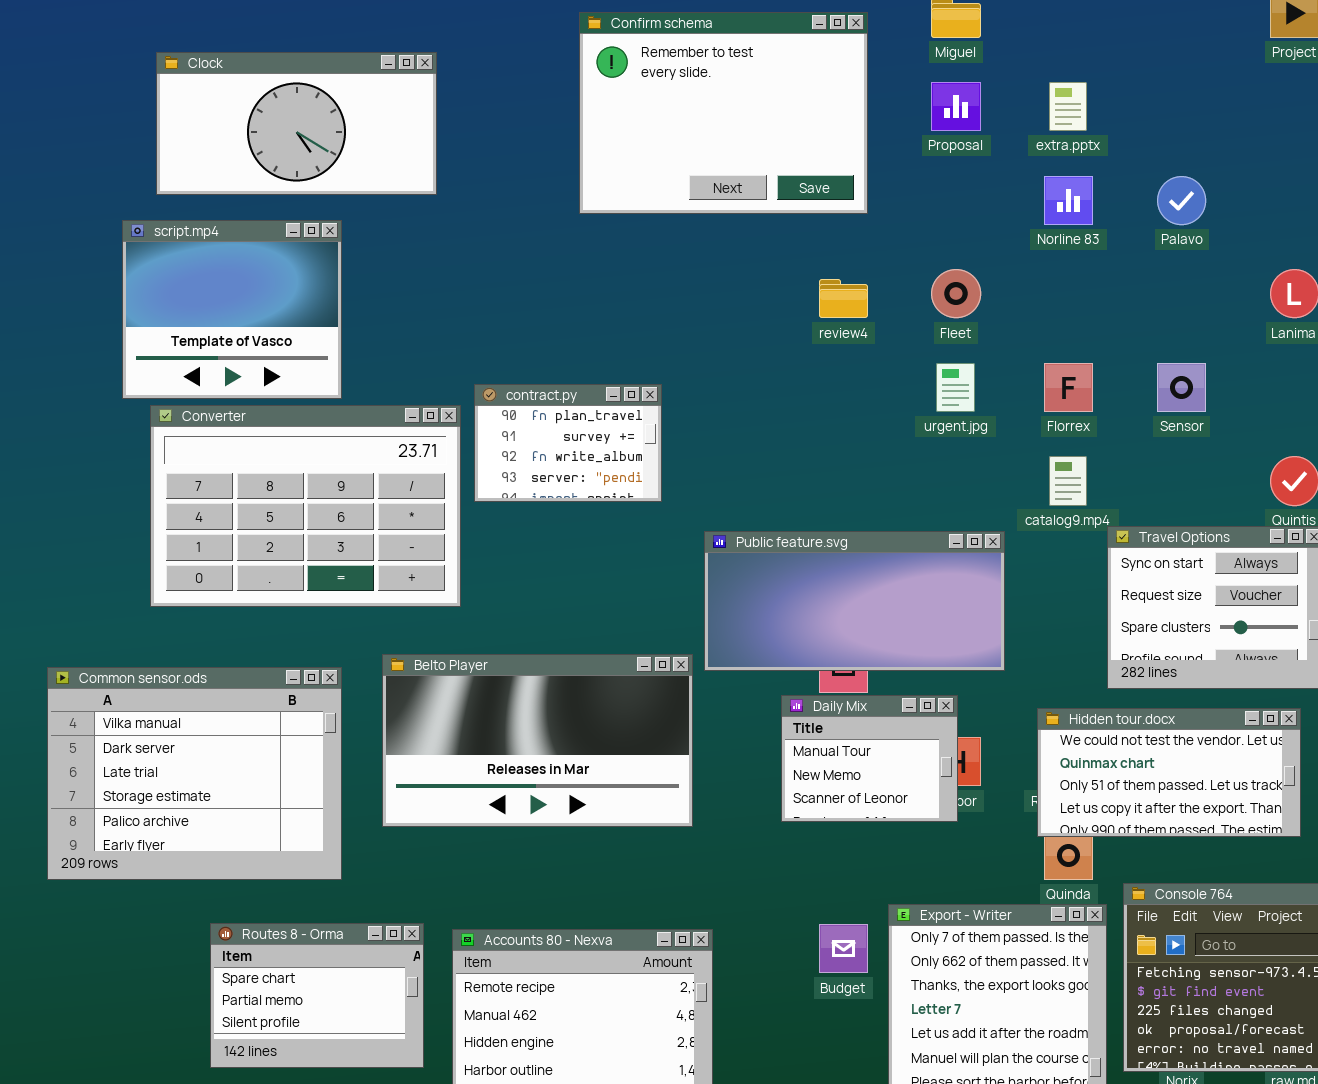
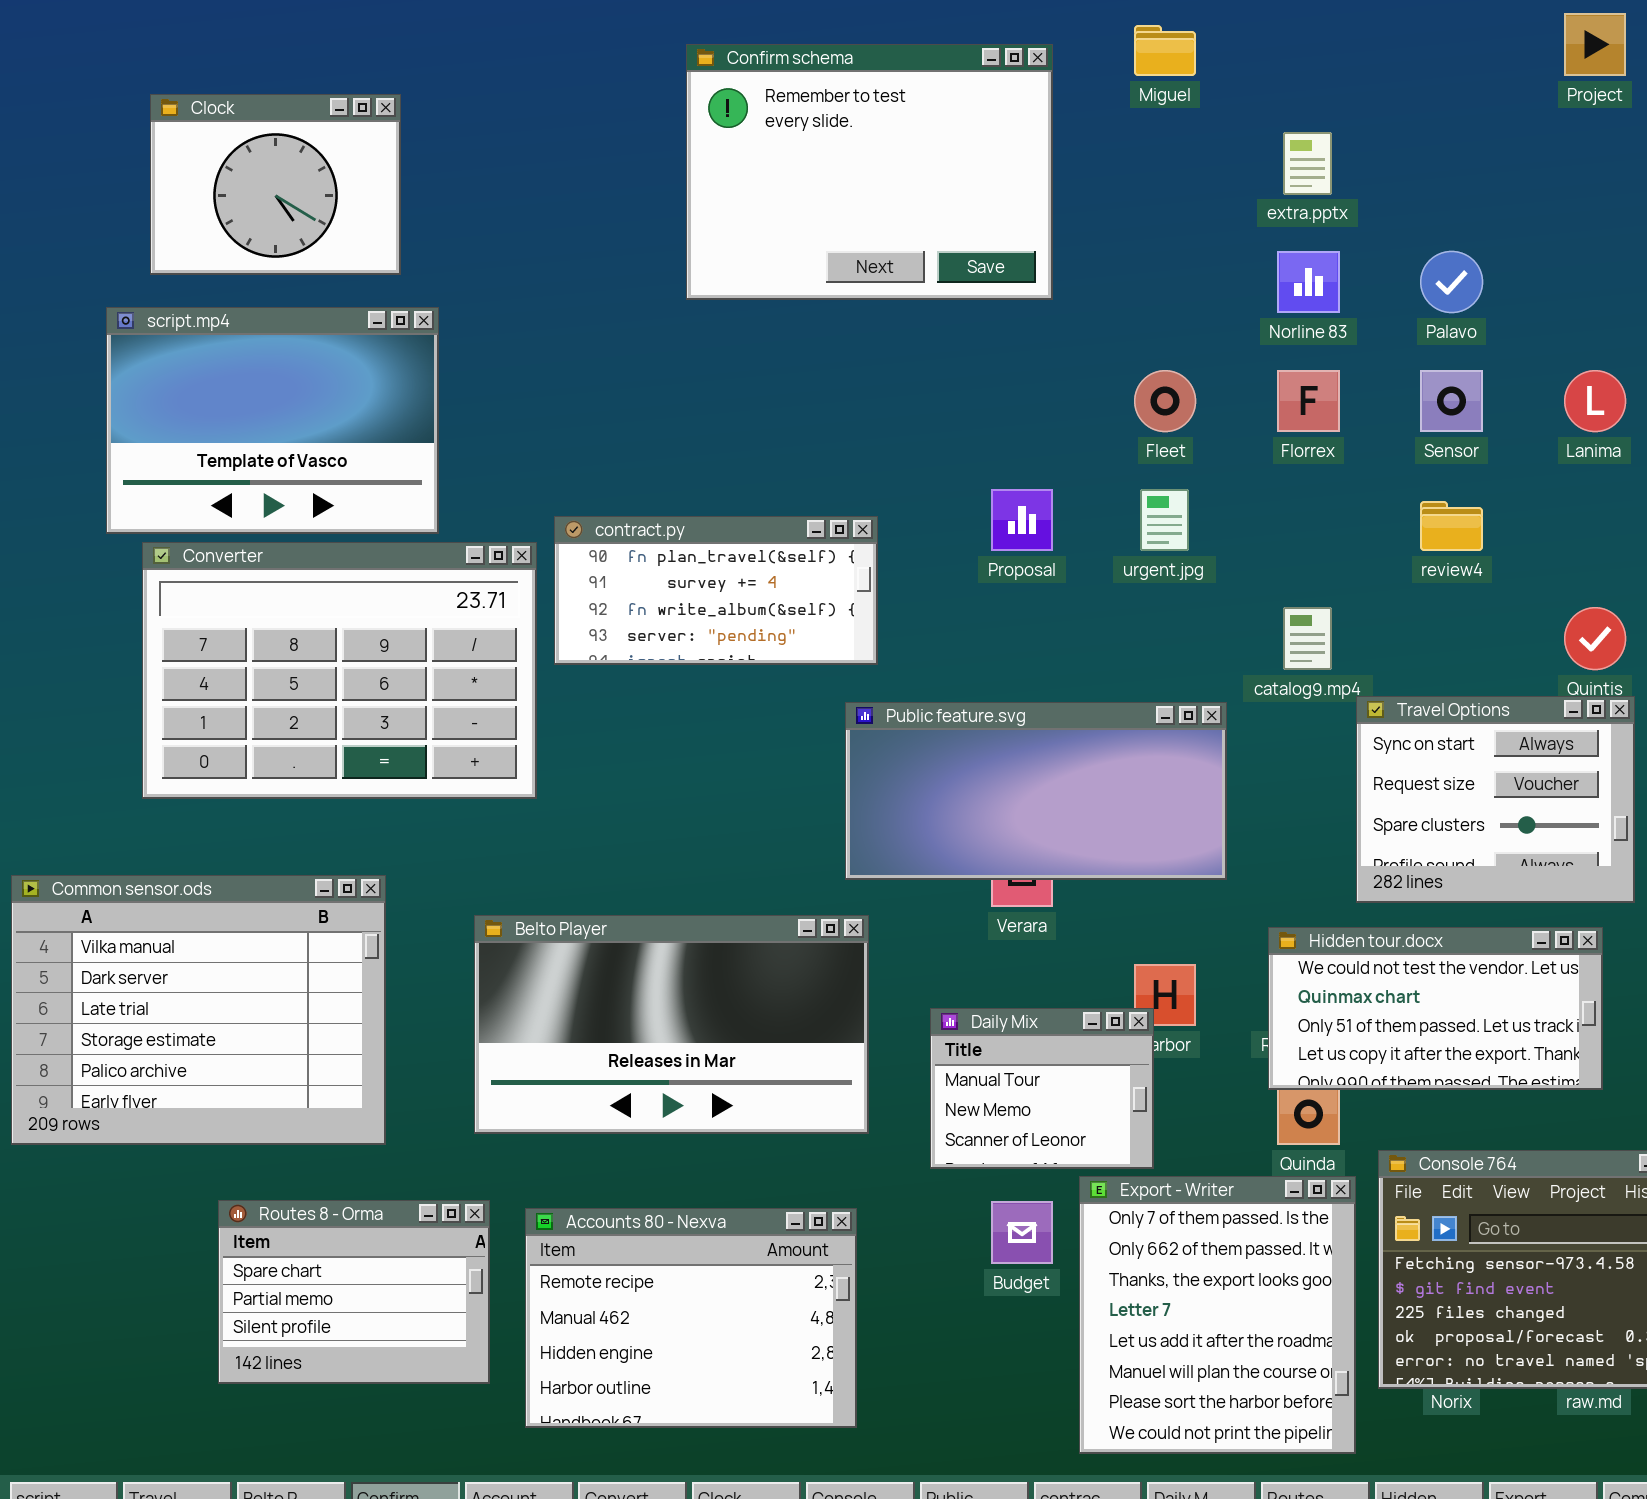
Clock: [156,52,437,195] -> [150,94,401,275], resized
Proposal: [931,82,981,131] -> [991,489,1053,551], moved
script.mp4: [122,220,342,399] -> [106,307,439,534], resized
review4: [819,279,868,318] -> [1420,501,1483,551], moved
Florrex: [1044,363,1093,412] -> [1277,370,1340,432], moved
Sensor: [1157,363,1206,412] -> [1420,370,1483,432], moved
contract.py: [474,384,662,502] -> [554,516,878,665], resized
Belto Player: [382,654,693,827] -> [474,915,869,1134], moved
Daily Mix: [781,695,958,822] -> [930,1008,1154,1169], moved

